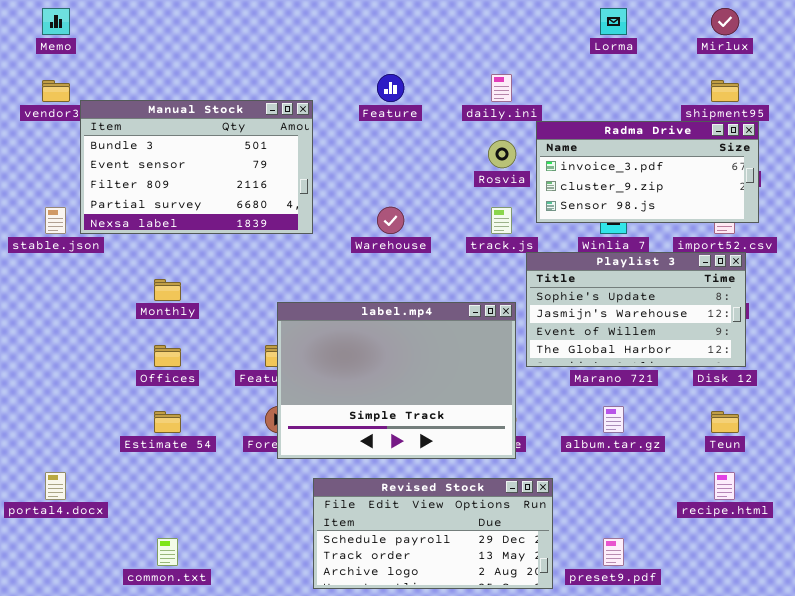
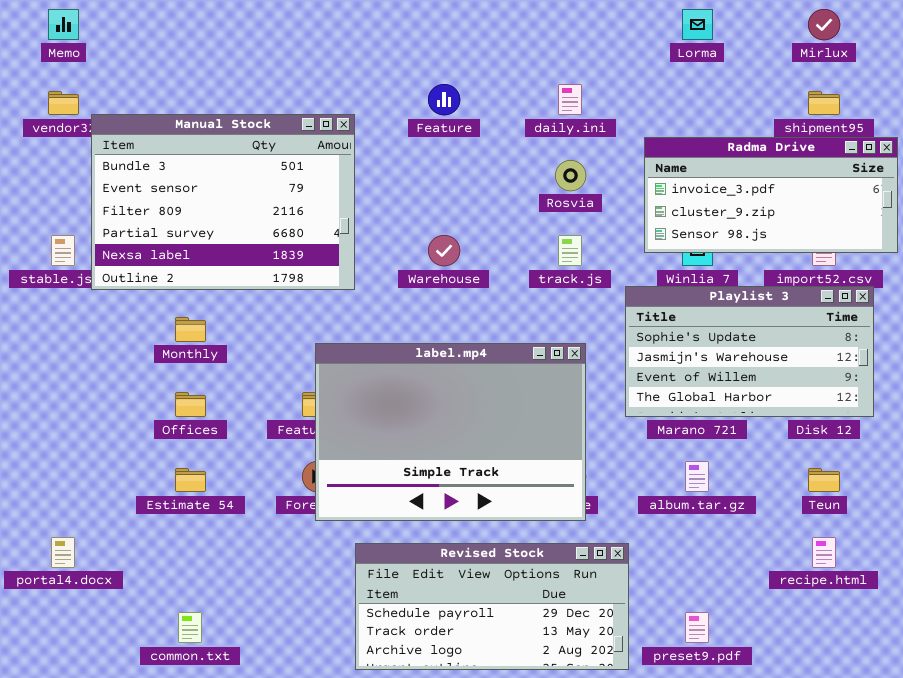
Manual Stock: [80,100,313,234] -> [91,114,355,290], resized
Radma Drive: [536,121,759,223] -> [644,137,898,253], moved
Playlist 3: [526,252,746,367] -> [625,286,874,417], moved

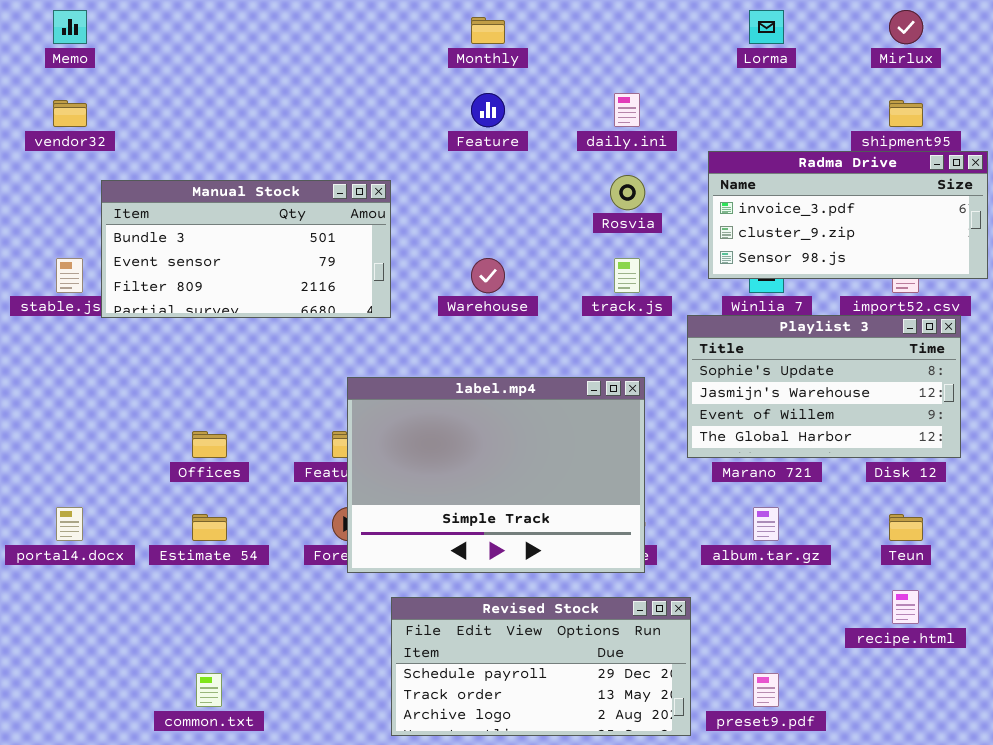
Manual Stock: [91,114,355,290] -> [101,180,391,318], resized
Monthly: [175,317,206,342] -> [471,17,505,44], moved
portal4.docx: [51,537,75,568] -> [56,507,83,541], moved

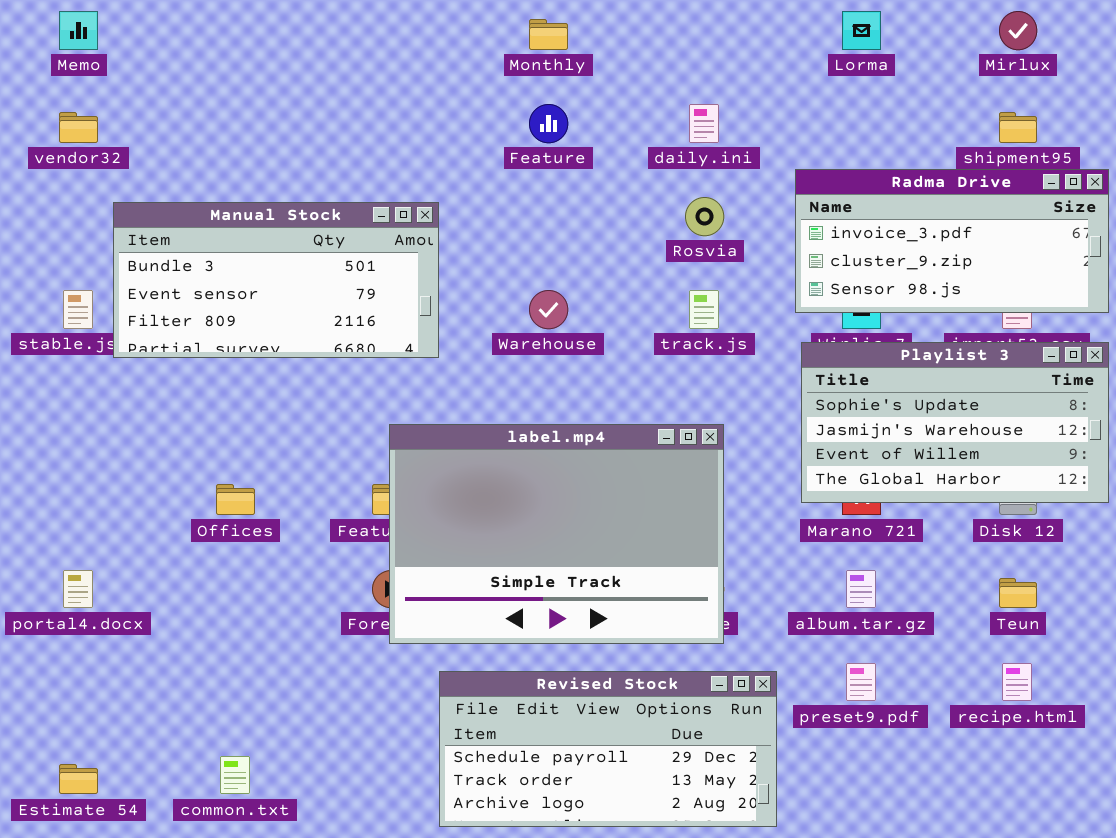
Playlist 3: [687,315,961,458] -> [801,342,1109,503], moved
Estimate 54: [192,514,227,541] -> [59,764,98,794], moved
preset9.pdf: [753,673,779,707] -> [846,663,876,701], moved

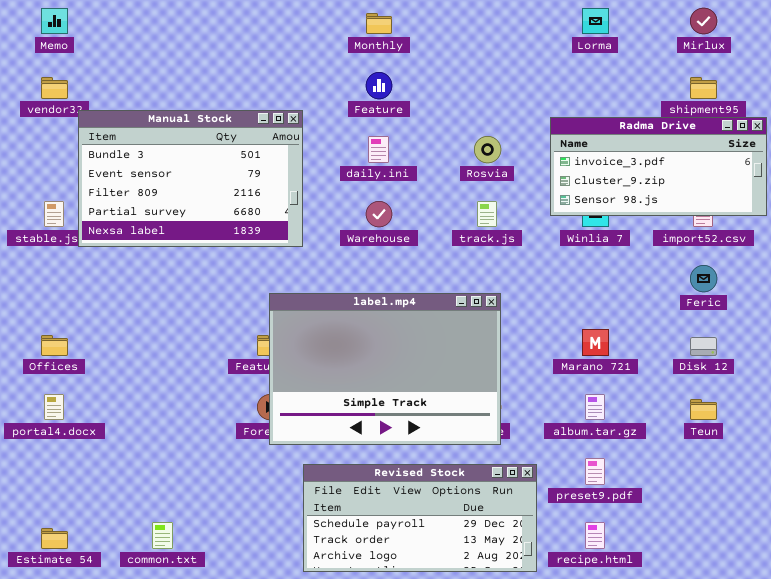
daily.ini: [689,104,719,143] -> [368,136,389,163], moved
Manual Stock: [113,202,439,358] -> [78,110,303,247], resized
Playlist 3: [801,342,1109,503] -> none, closed
Offices: [216,484,255,515] -> [41,335,68,356], moved
recipe.html: [1002,663,1032,701] -> [585,522,605,549], moved

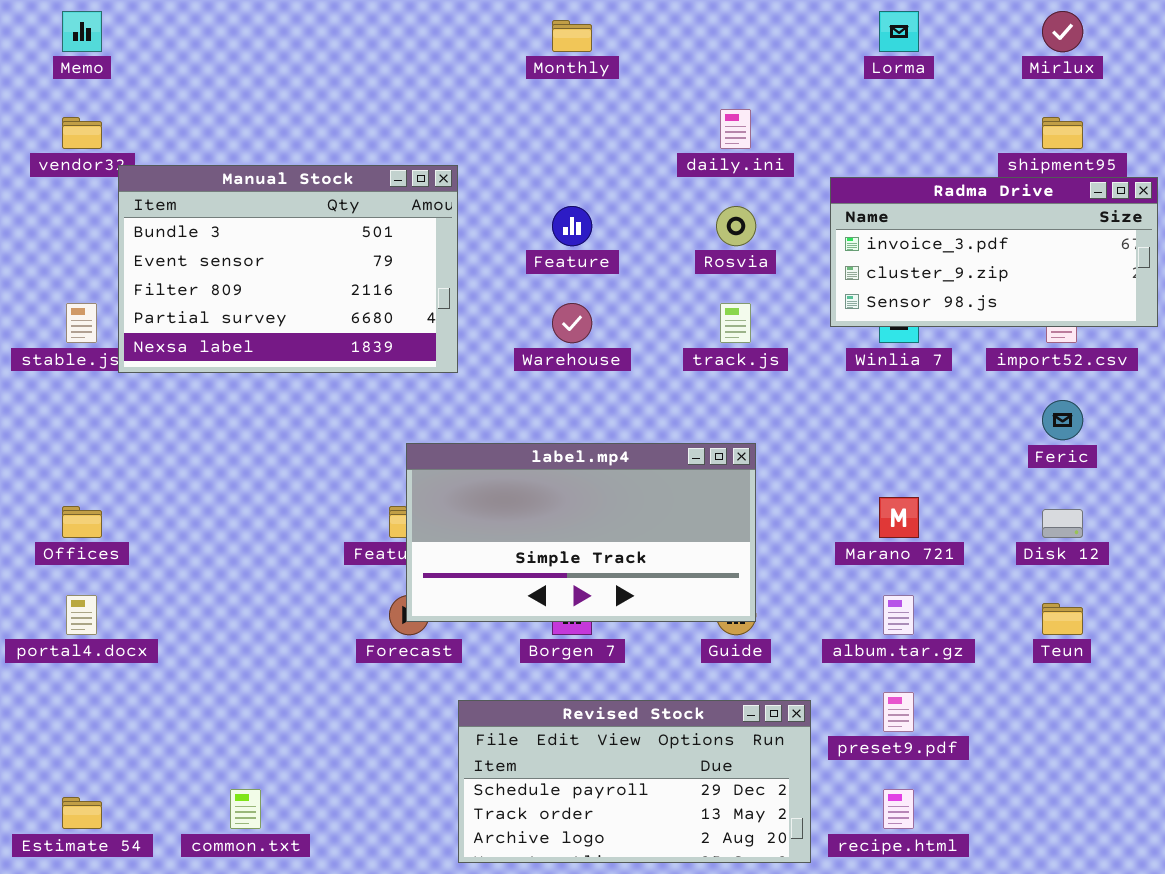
Feature: [366,72,392,99] -> [552,206,592,246], moved
daily.ini: [368,136,389,163] -> [720,109,751,149], moved
label.mp4: [269,293,501,445] -> [406,443,756,622], resized

